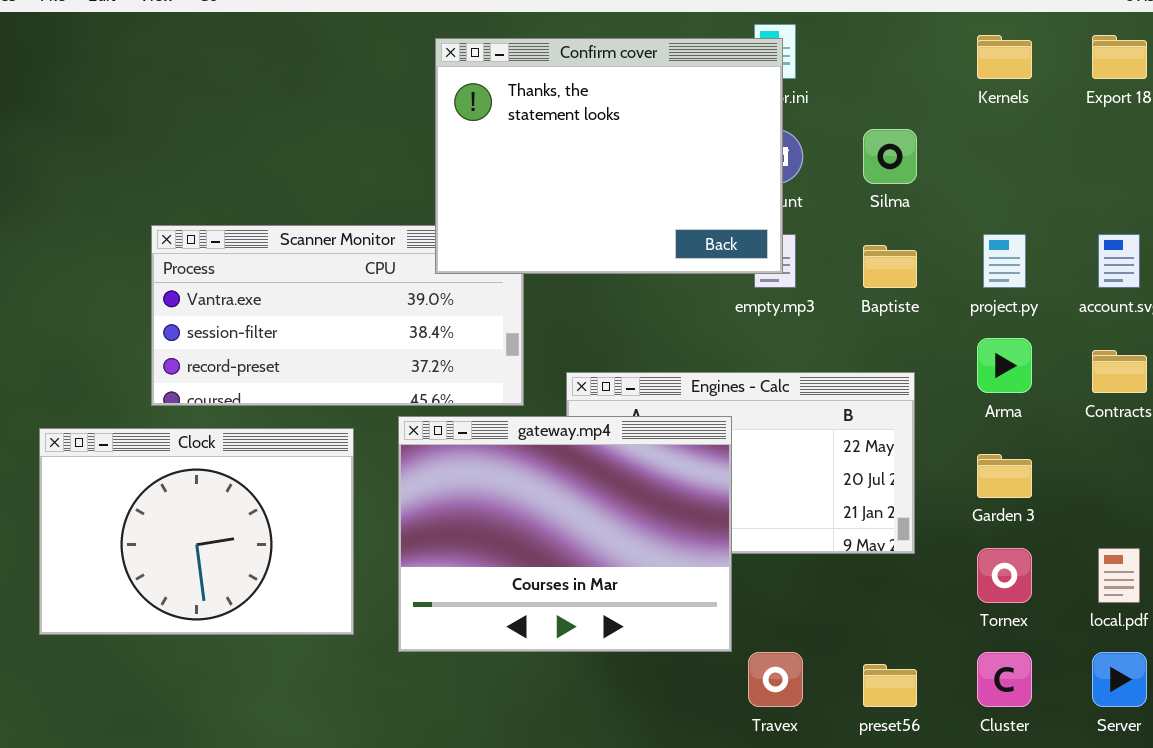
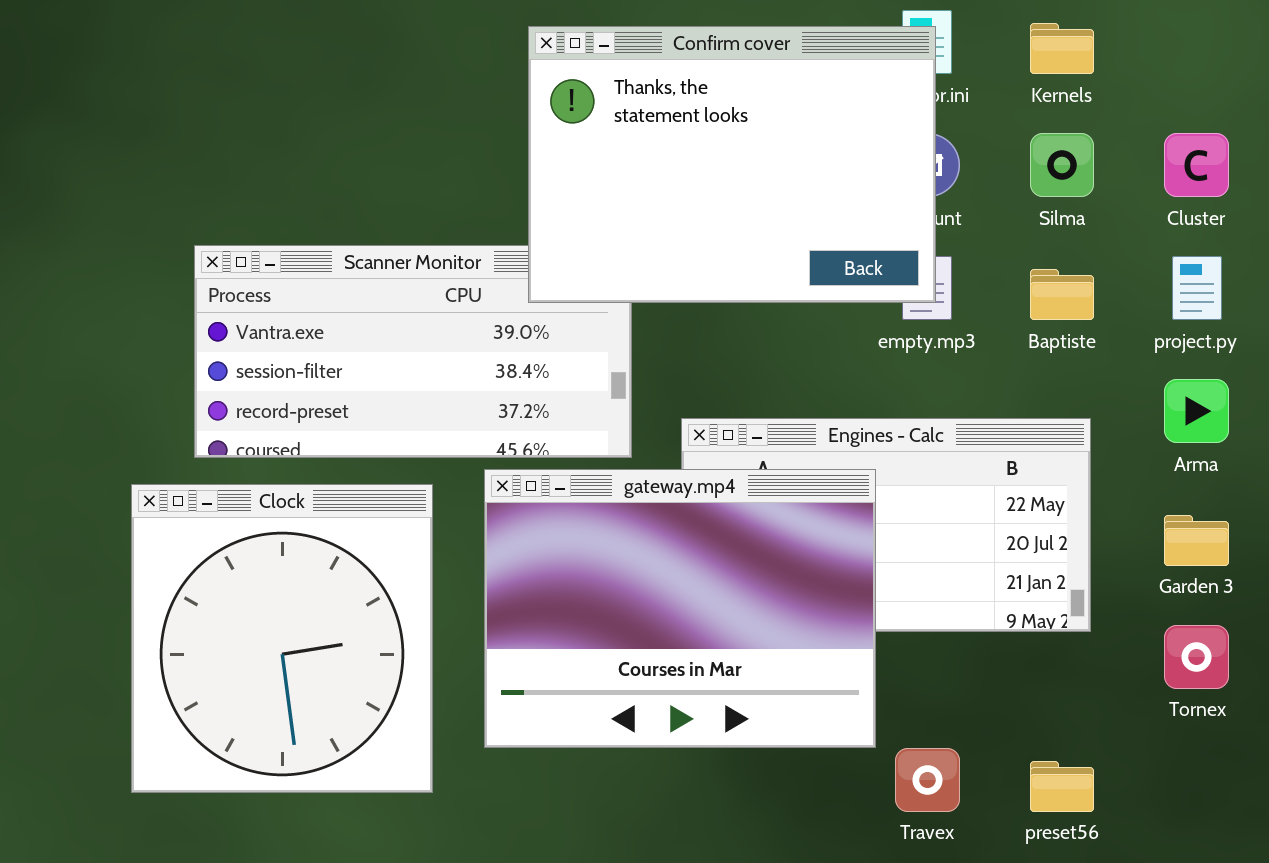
Kernels: [977,35,1032,79] -> [1030,23,1094,74], moved
Clock: [39,428,354,635] -> [131,484,433,793], resized
Cluster: [977,652,1032,707] -> [1164,133,1229,197], moved

